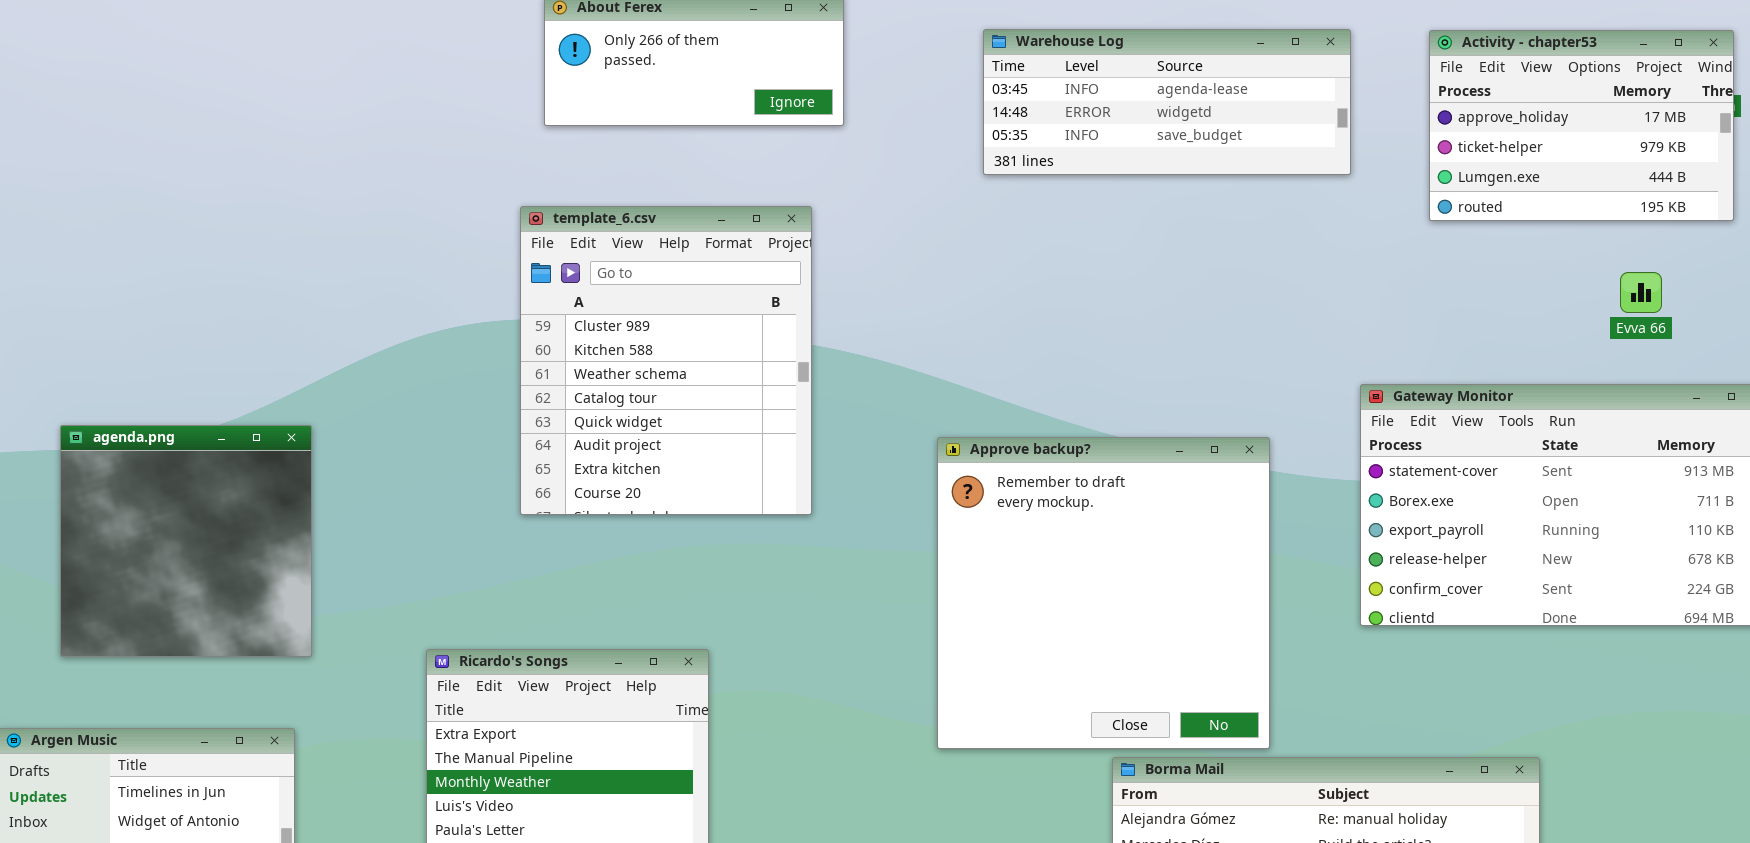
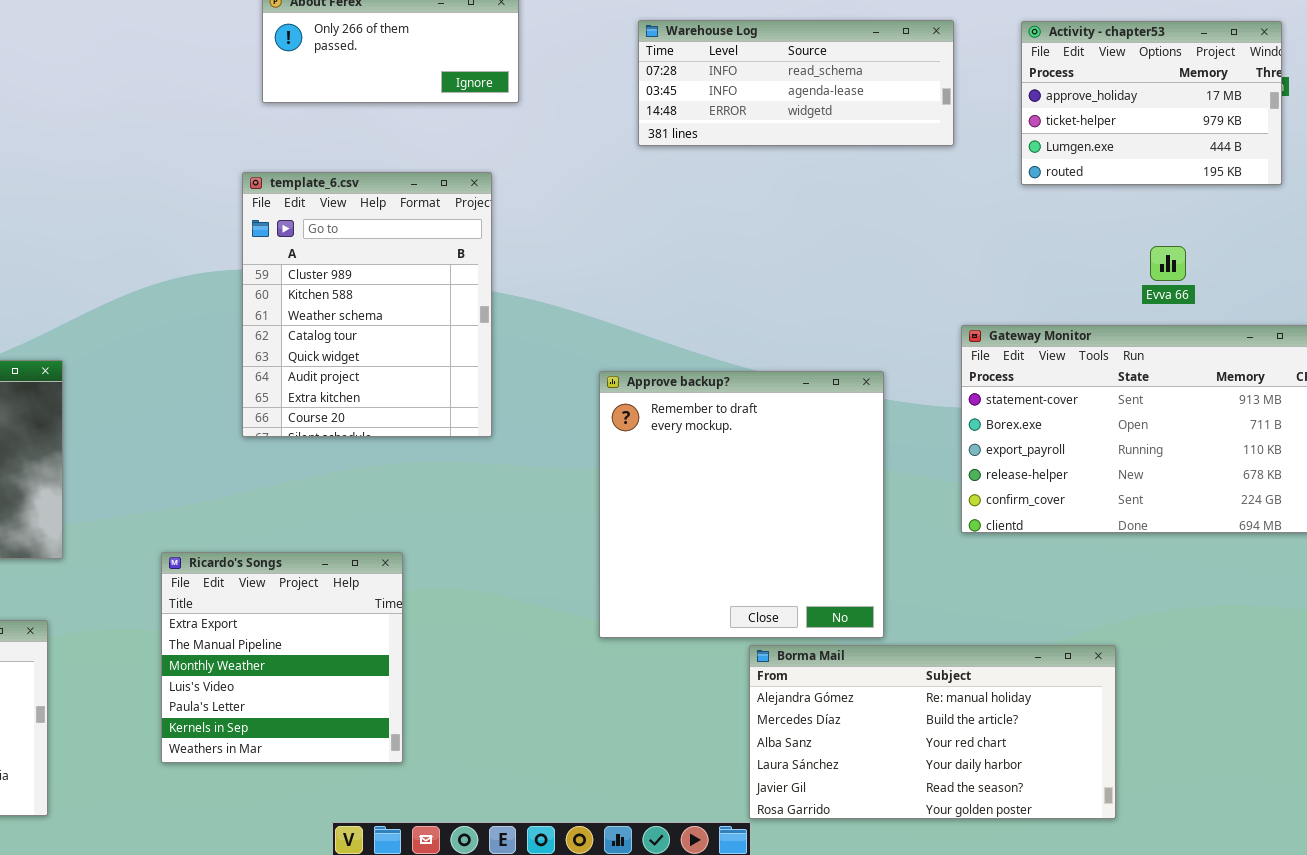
Warehouse Log: [983,29,1351,175] -> [638,20,954,146], scrolled up 1 row
Evva 66: [1620,272,1662,313] -> [1150,246,1186,281], moved

